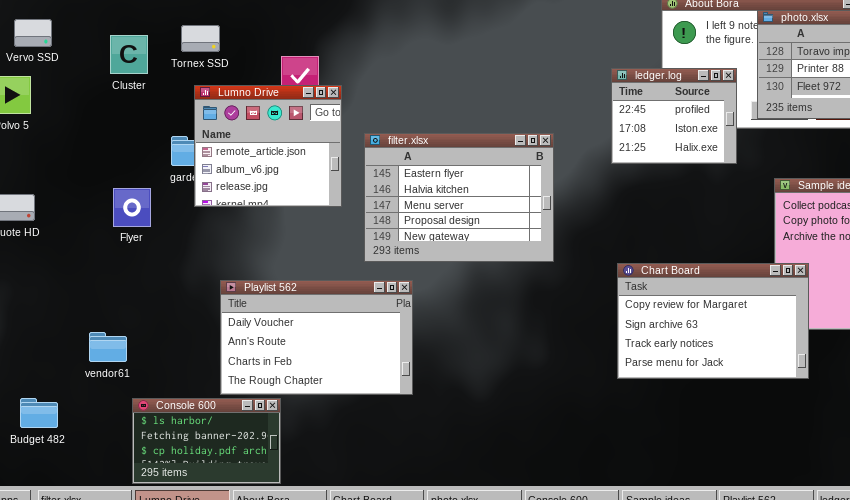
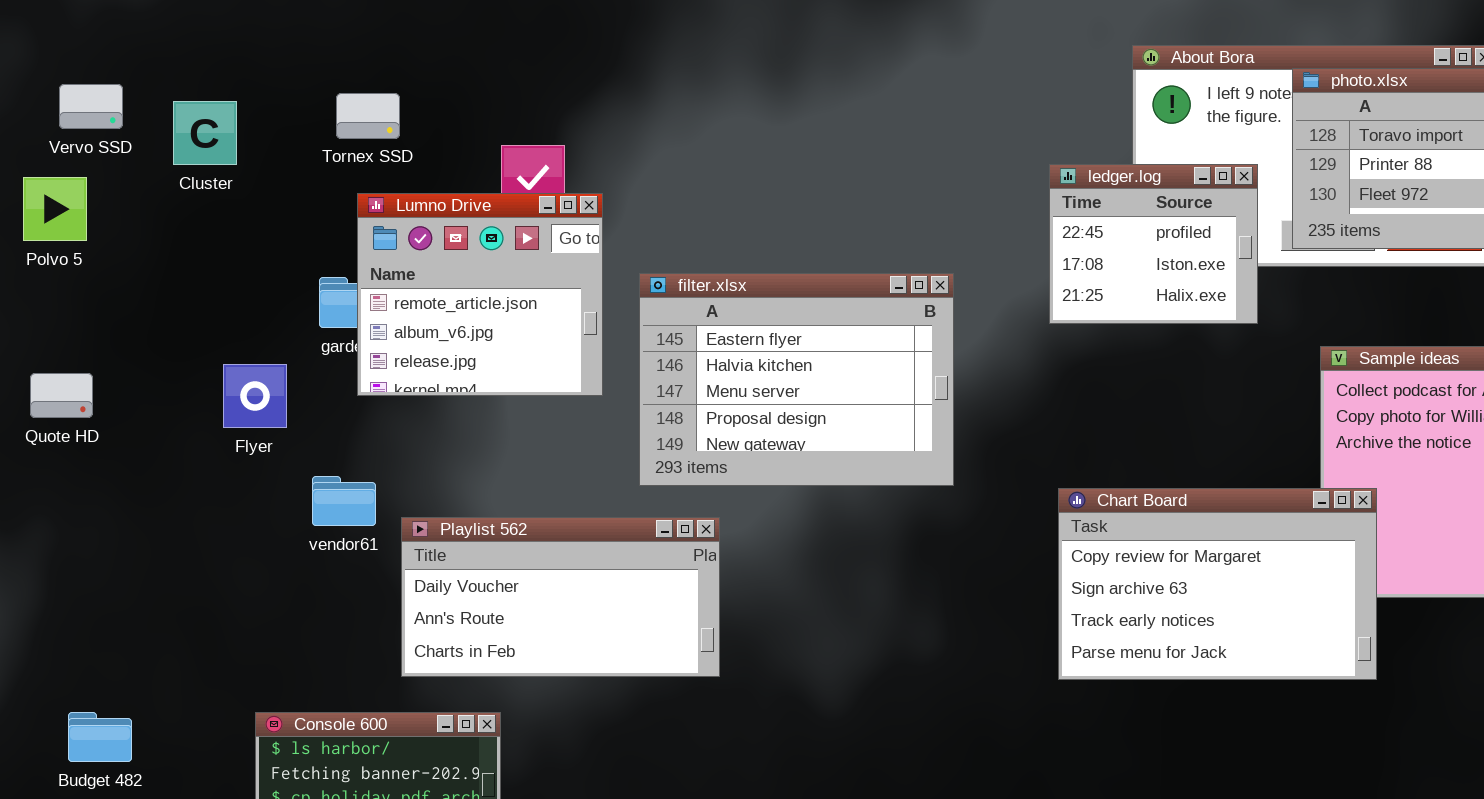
Cluster: [110,35,148,74] -> [173,101,237,165], moved
Playlist 562: [220,280,413,395] -> [401,517,720,677], resized
vendor61: [89,332,127,362] -> [312,476,376,526], moved

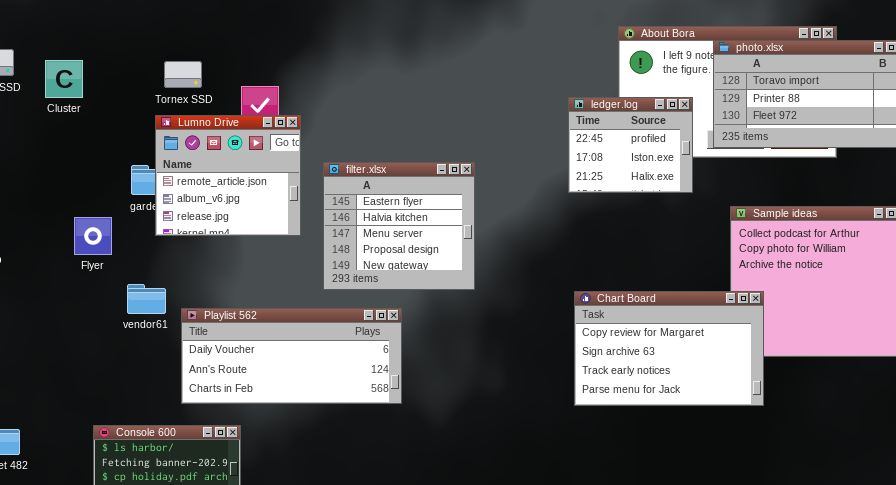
Tornex SSD: [336,93,400,139] -> [164,61,202,88], moved
filter.xlsx: [639,273,954,486] -> [323,162,475,290], resized
Playlist 562: [401,517,720,677] -> [181,308,402,404], resized

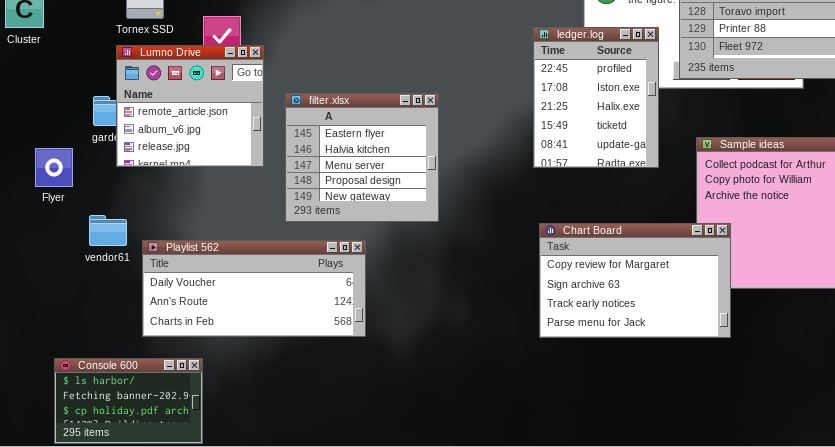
ledger.log: [568,97,693,193] -> [533,27,659,168], resized

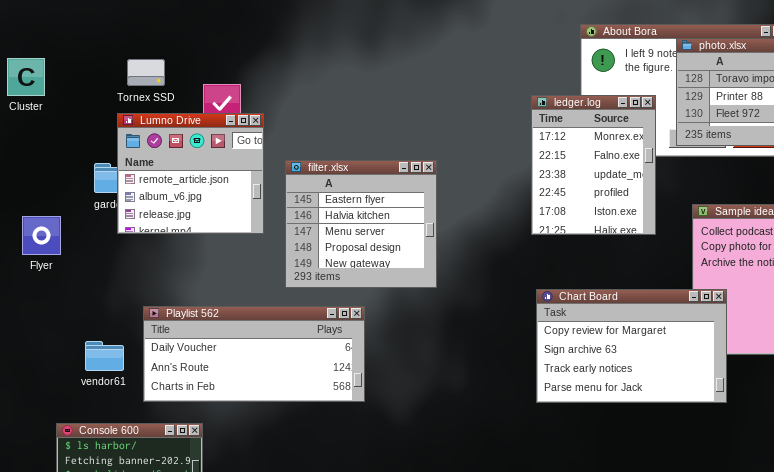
ledger.log: [533,27,659,168] -> [531,95,656,235], scrolled up 3 rows
Flyer: [35,148,73,187] -> [22,216,61,255], moved
vendor61: [89,215,127,246] -> [85,341,124,371], moved

